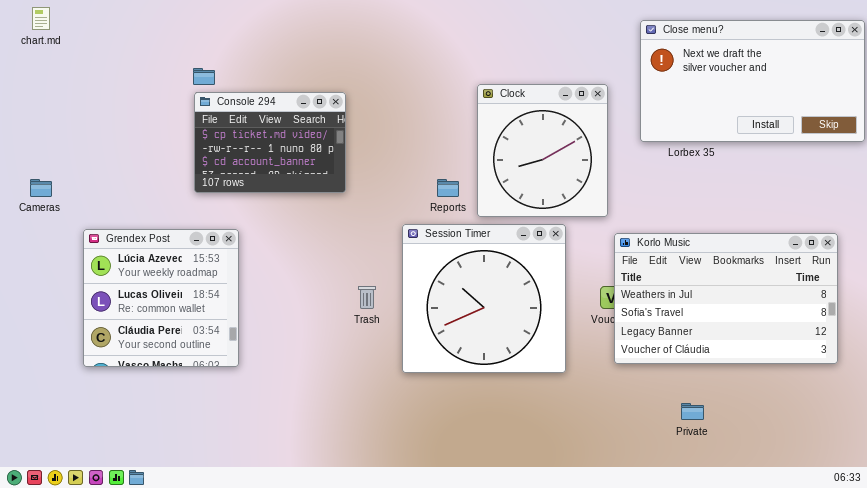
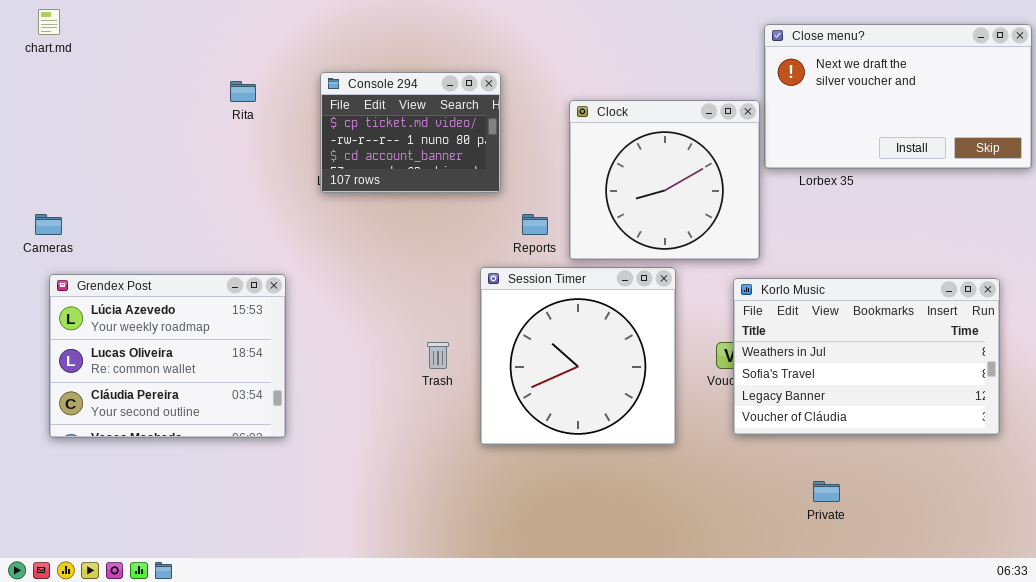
Clock: [477,84,608,217] -> [569,100,760,260], resized
Console 294: [194,92,346,193] -> [320,72,501,193], moved
Grendex Post: [83,229,239,367] -> [49,274,286,438], resized

